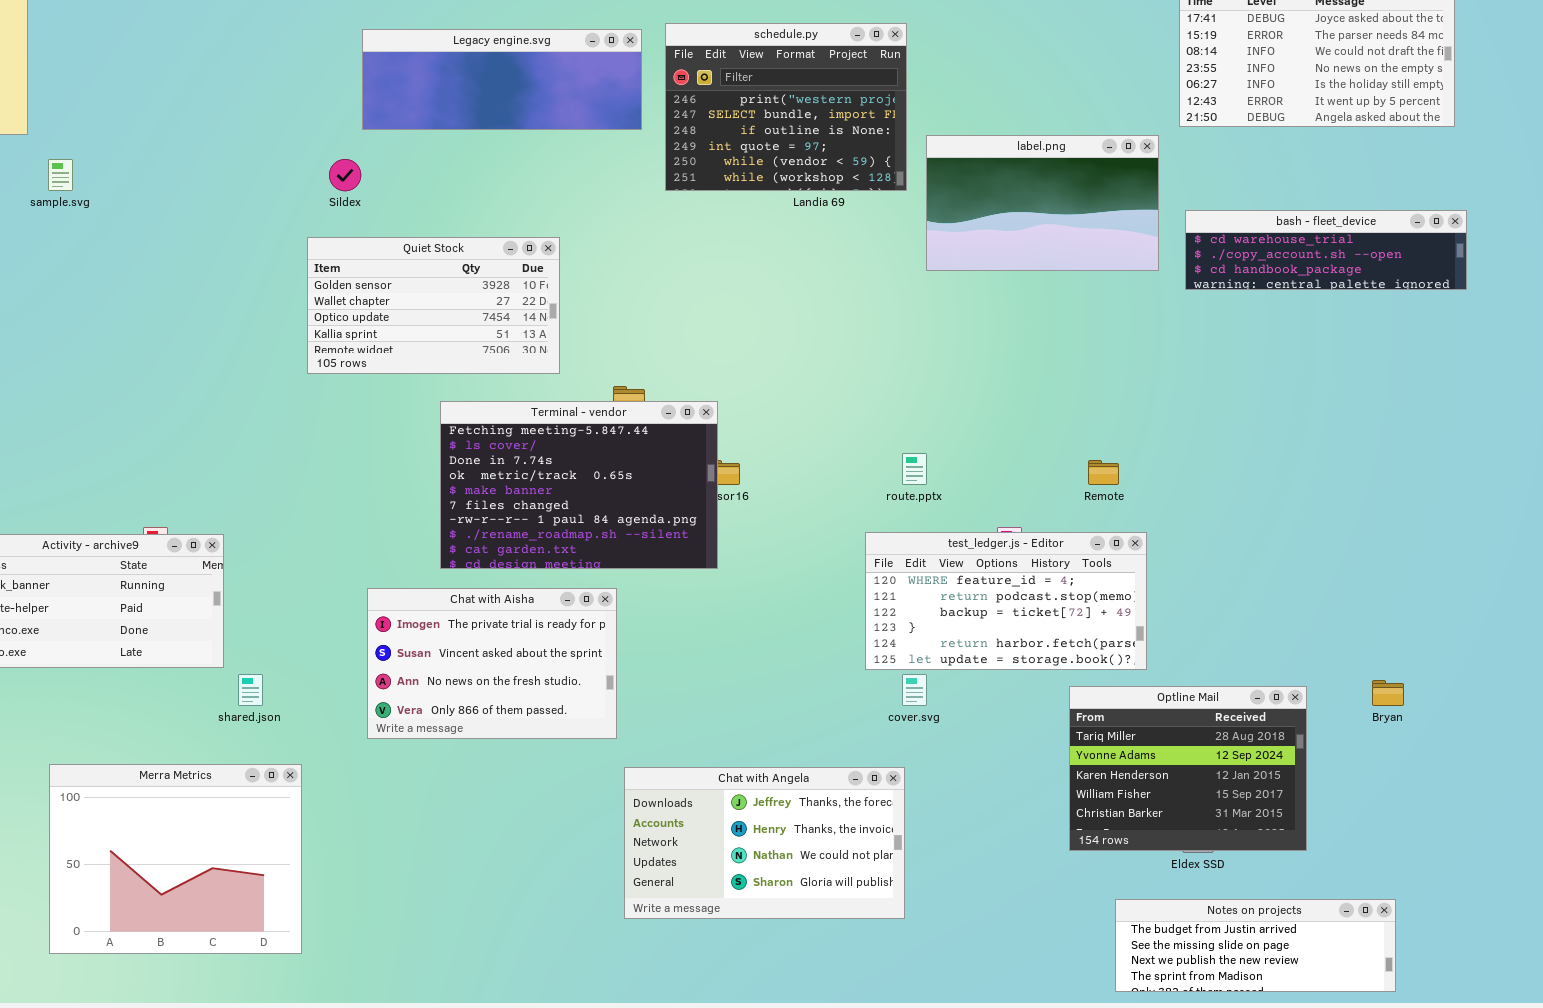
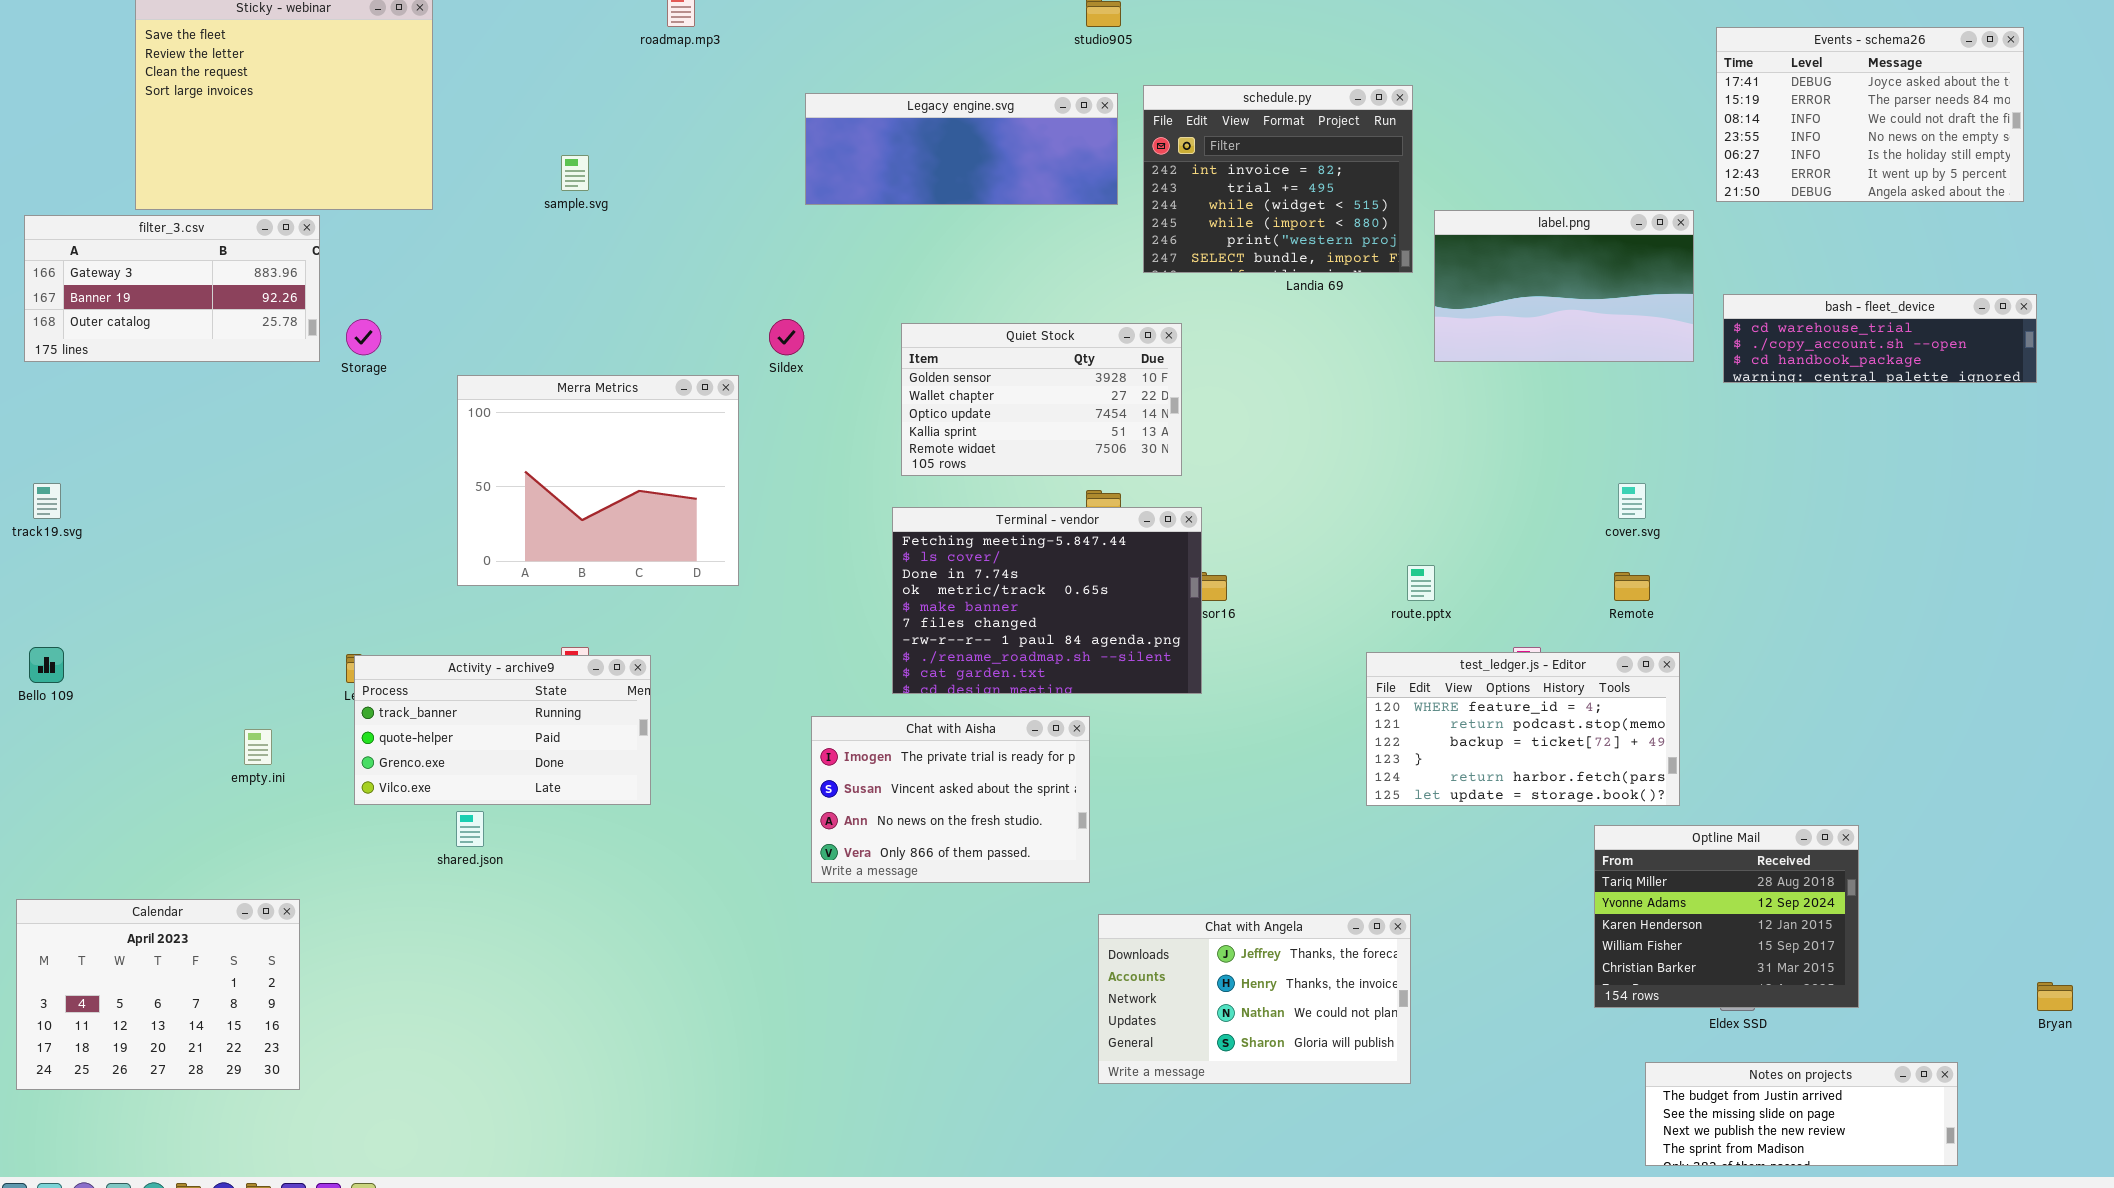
schedule.py: [665,23,907,191] -> [1143,85,1413,273], scrolled up 4 rows
sample.svg: [48,159,73,191] -> [561,155,589,191], moved
Sildex: [329,159,361,191] -> [769,319,804,355], moved
Quiet Stock: [307,237,560,374] -> [901,323,1182,476], moved
shared.json: [238,674,263,706] -> [456,811,484,847], moved
cover.svg: [902,674,927,706] -> [1618,483,1646,519], moved
Bryan: [1372,680,1404,706] -> [2037,982,2073,1011], moved
Merra Metrics: [49,764,302,954] -> [457,375,739,586], moved

